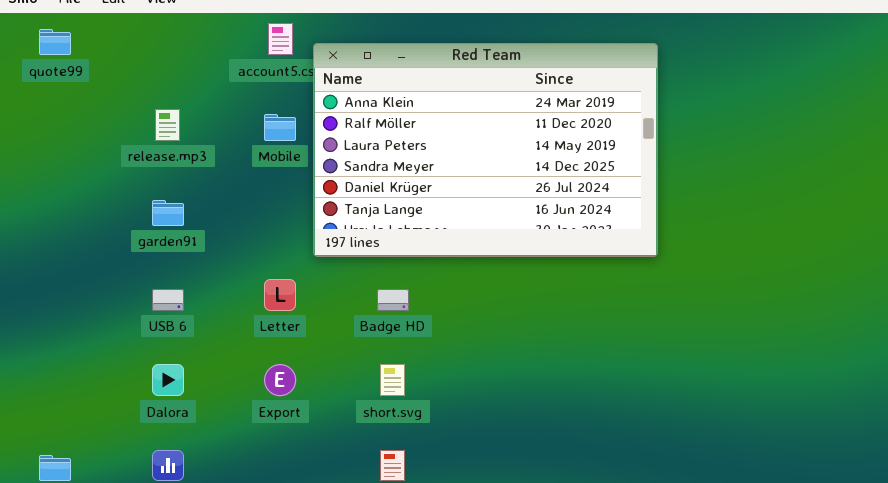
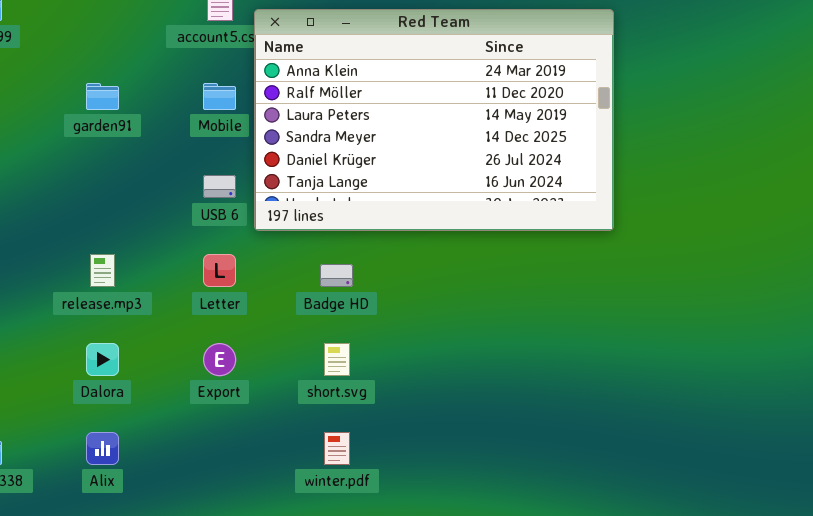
release.mp3: [155,109,180,141] -> [90,254,115,287], moved
garden91: [152,200,184,226] -> [86,83,119,110], moved
USB 6: [152,289,184,311] -> [203,175,236,198], moved

